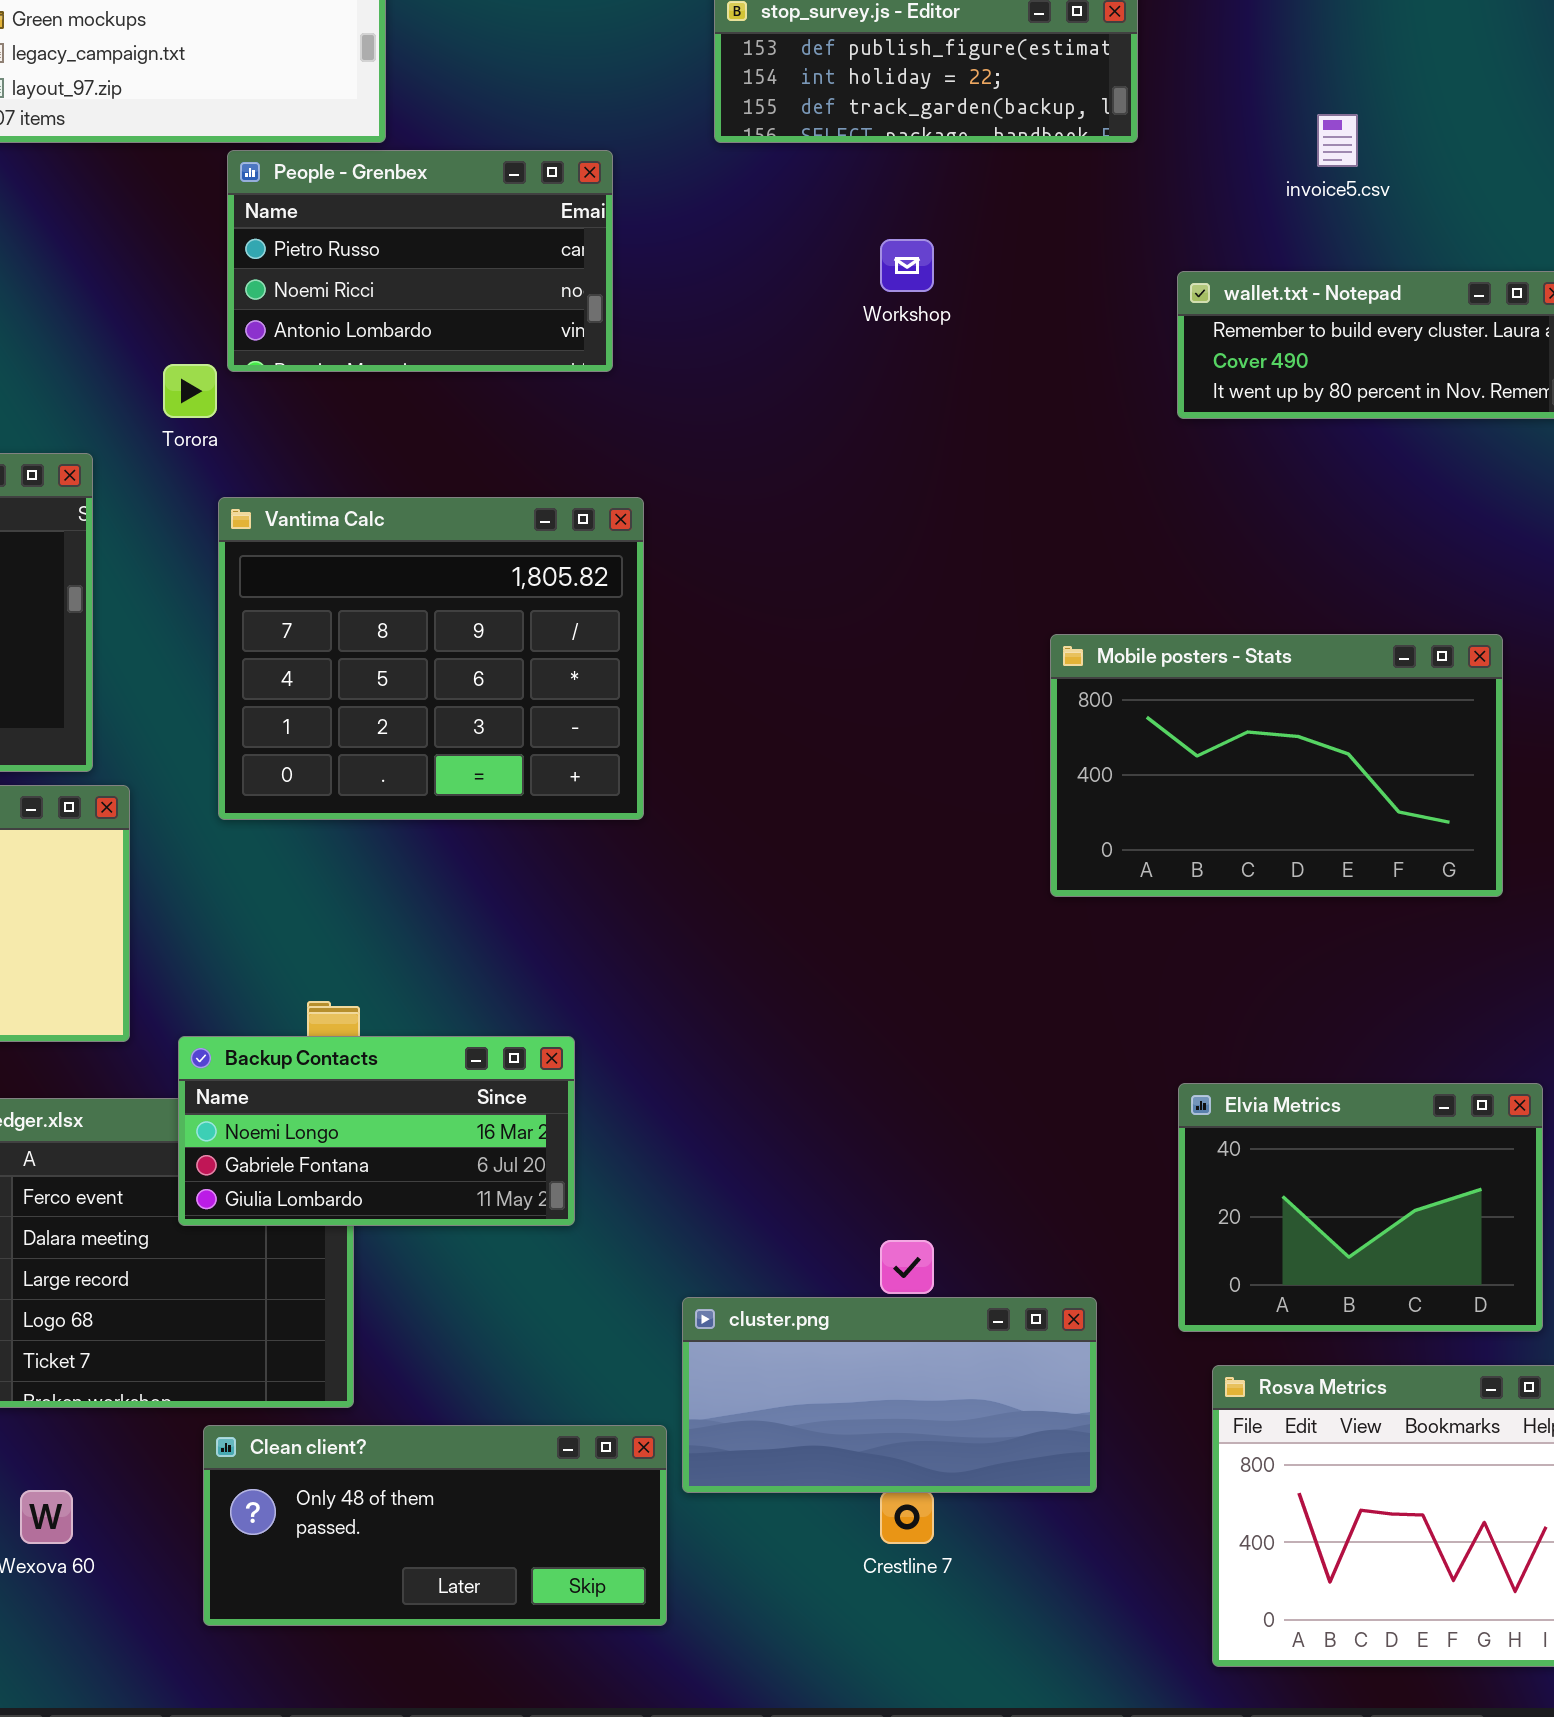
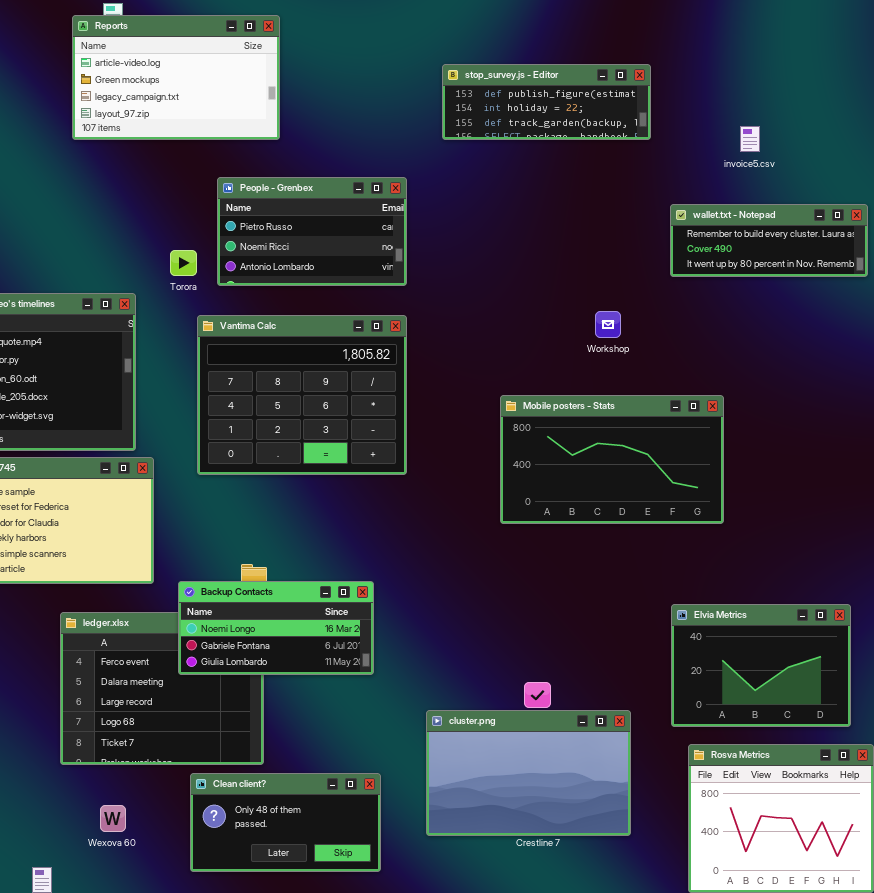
People - Grenbex: [227,150,613,372] -> [217,177,407,286], moved
Workshop: [880,239,934,292] -> [595,311,621,338], moved
Mobile posters - Stats: [1050,634,1503,897] -> [500,395,724,524], moved
cluster.png: [682,1297,1097,1493] -> [426,710,631,836], resized
Clean client?: [203,1425,667,1626] -> [190,773,381,872], resized

